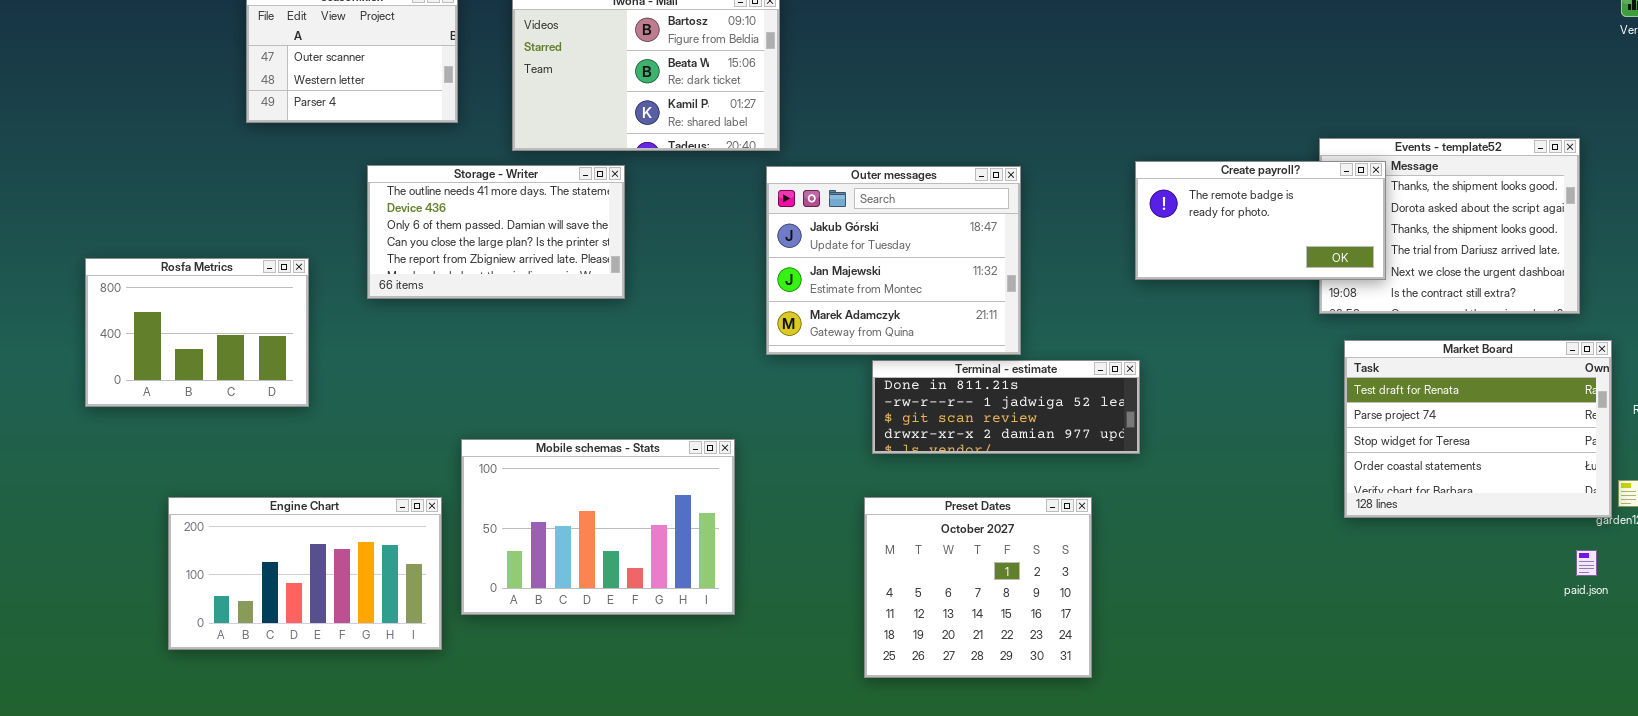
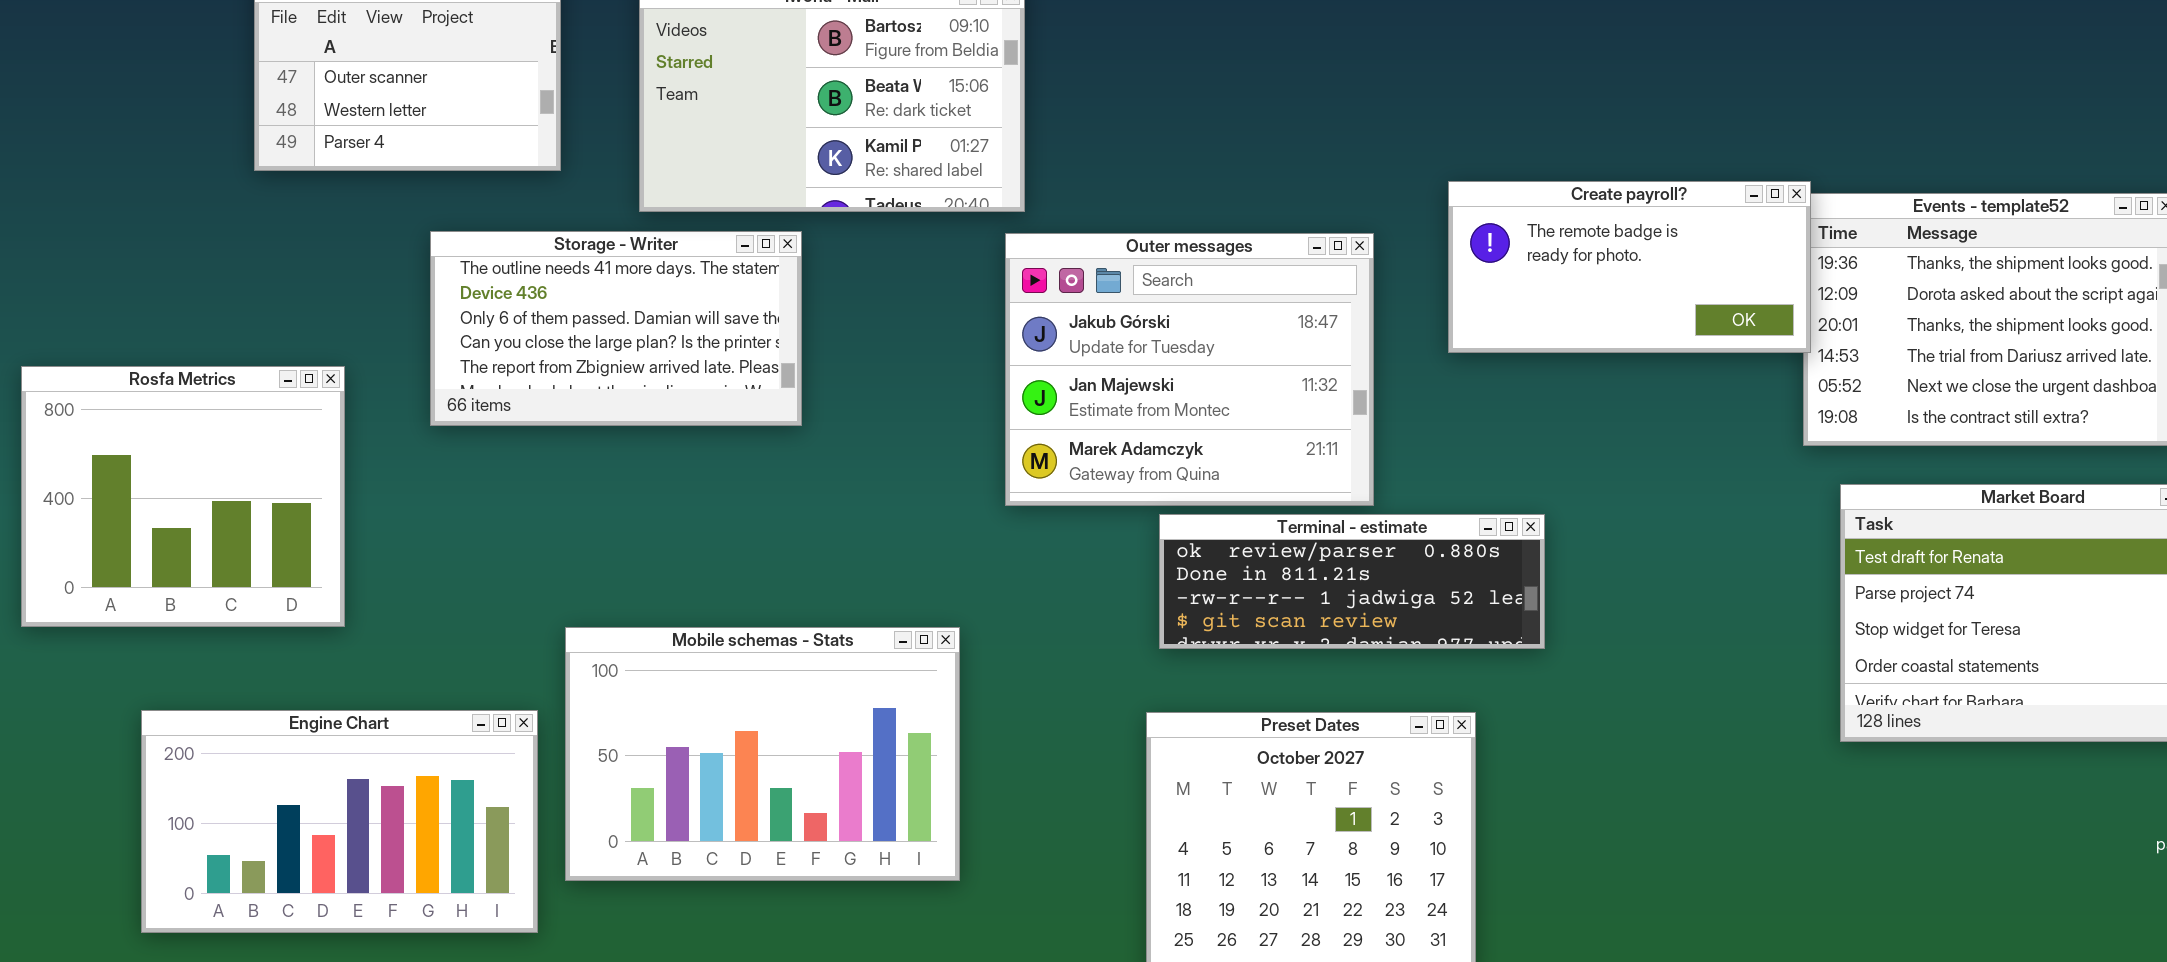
Create payroll?: [1135,161,1386,280] -> [1448,181,1811,353], moved
Rosfa Metrics: [85,258,309,407] -> [21,366,345,627], resized
Terminal - estimate: [872,360,1140,454] -> [1159,514,1545,649], scrolled up 1 row

